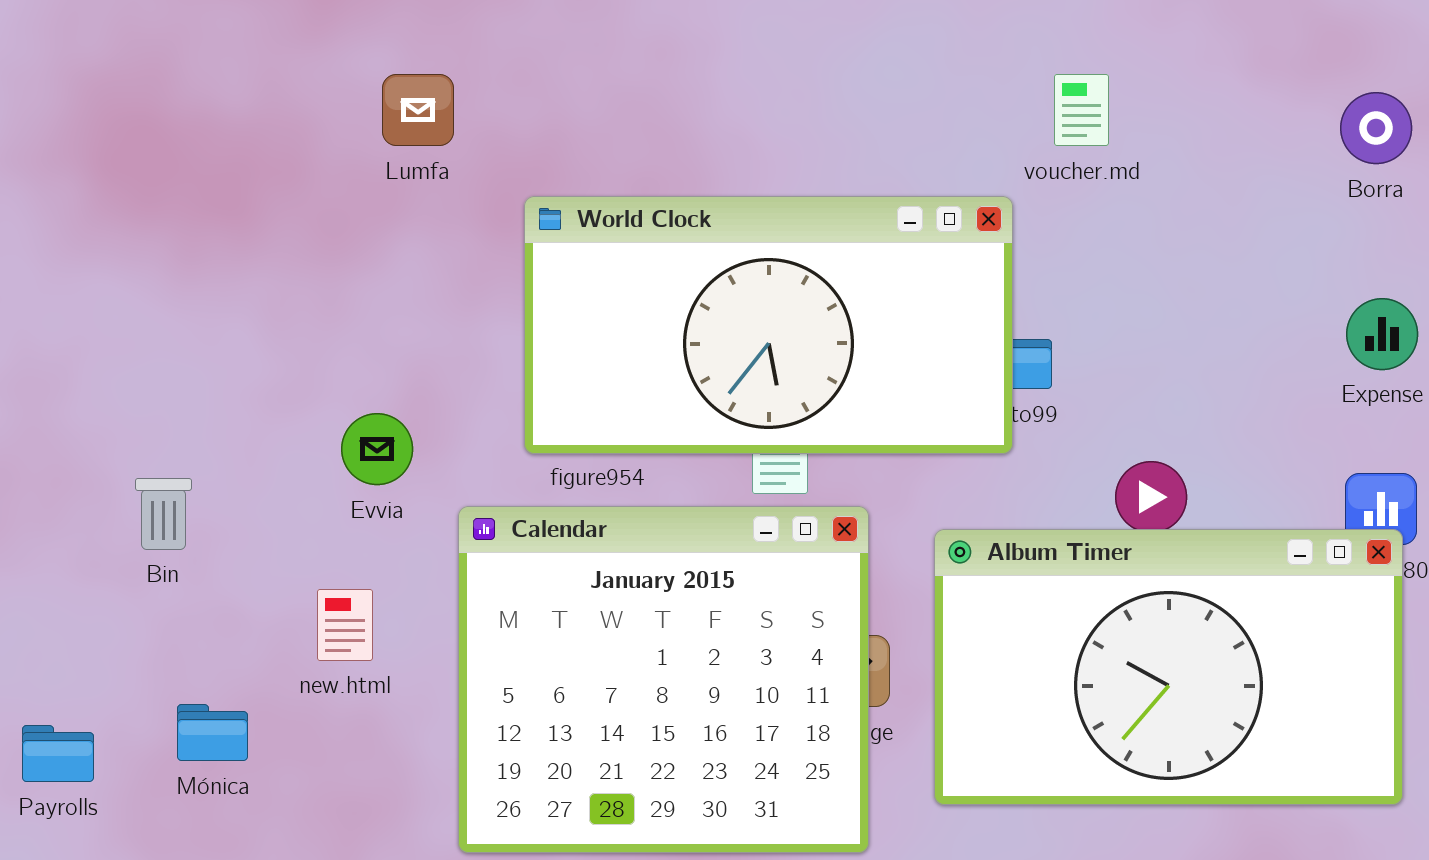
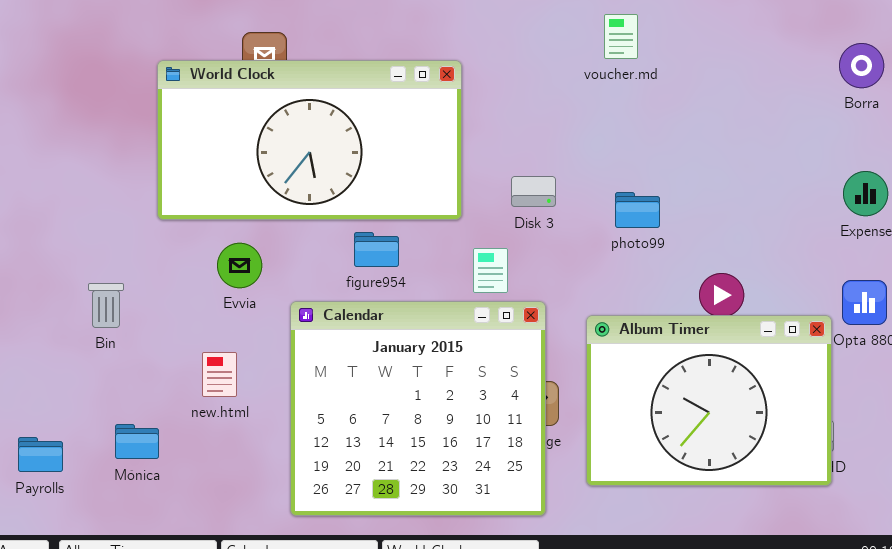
voucher.md: [1054,74,1109,146] -> [604,14,638,59], moved
World Clock: [524,196,1013,454] -> [157,60,462,220], moved
Album Timer: [934,529,1403,805] -> [586,315,832,486], resized

